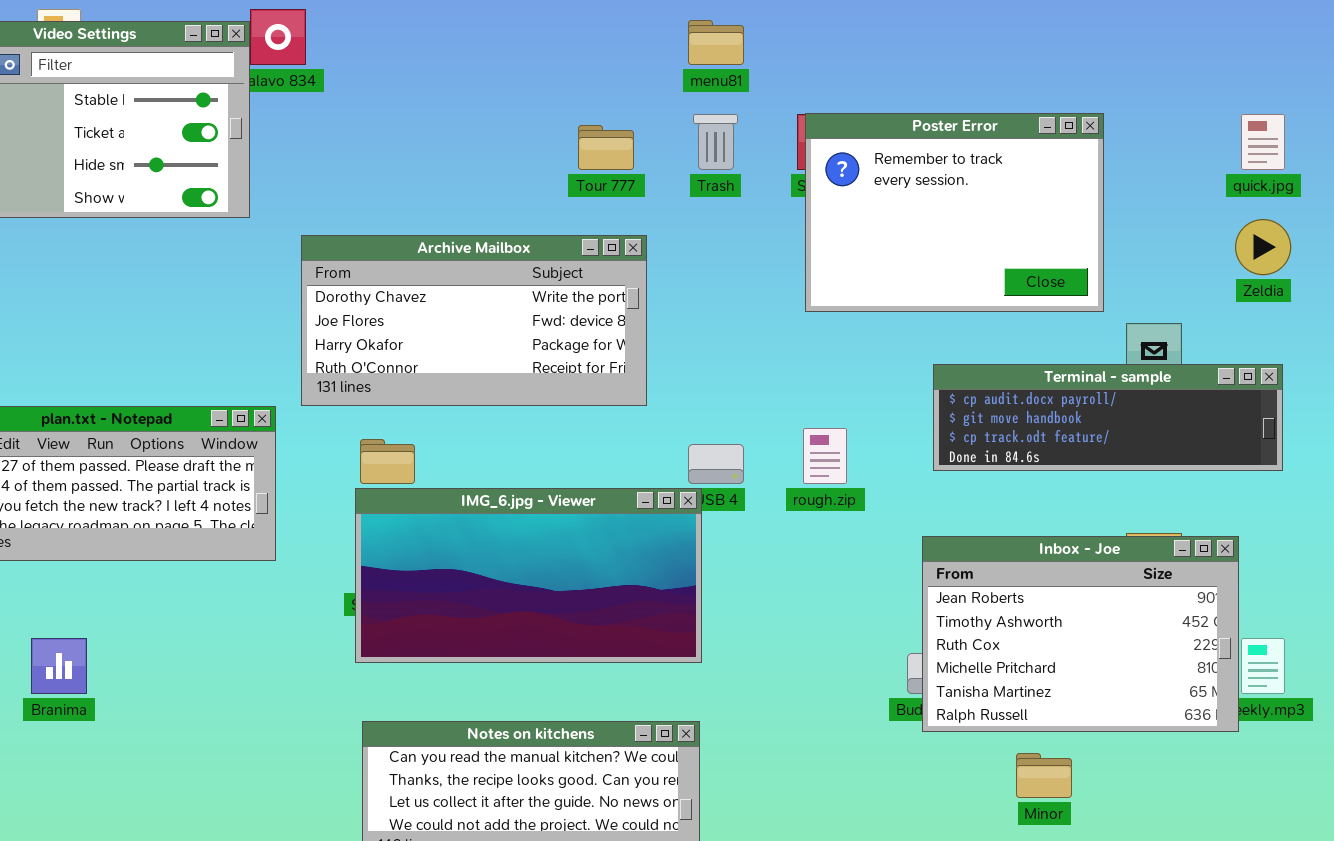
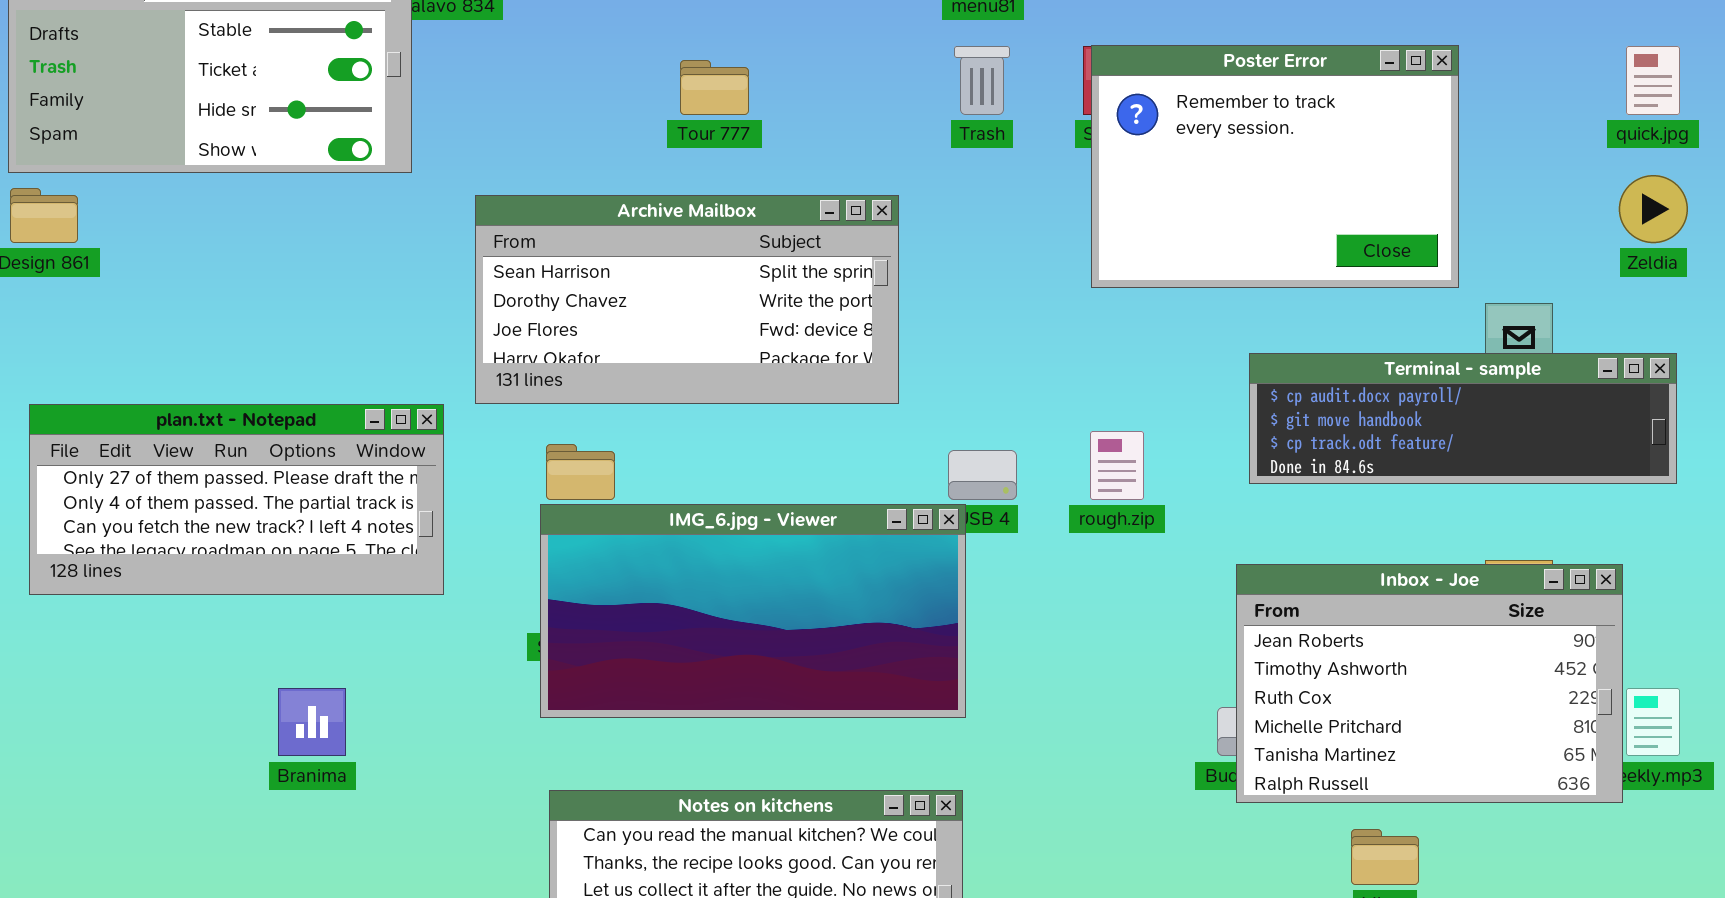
Tour 777: [578,125,634,170] -> [680,60,749,115], moved
Archive Mailbox: [301,235,647,406] -> [475,195,899,404], scrolled up 1 row
Branima: [31,638,87,694] -> [278,688,346,756], moved

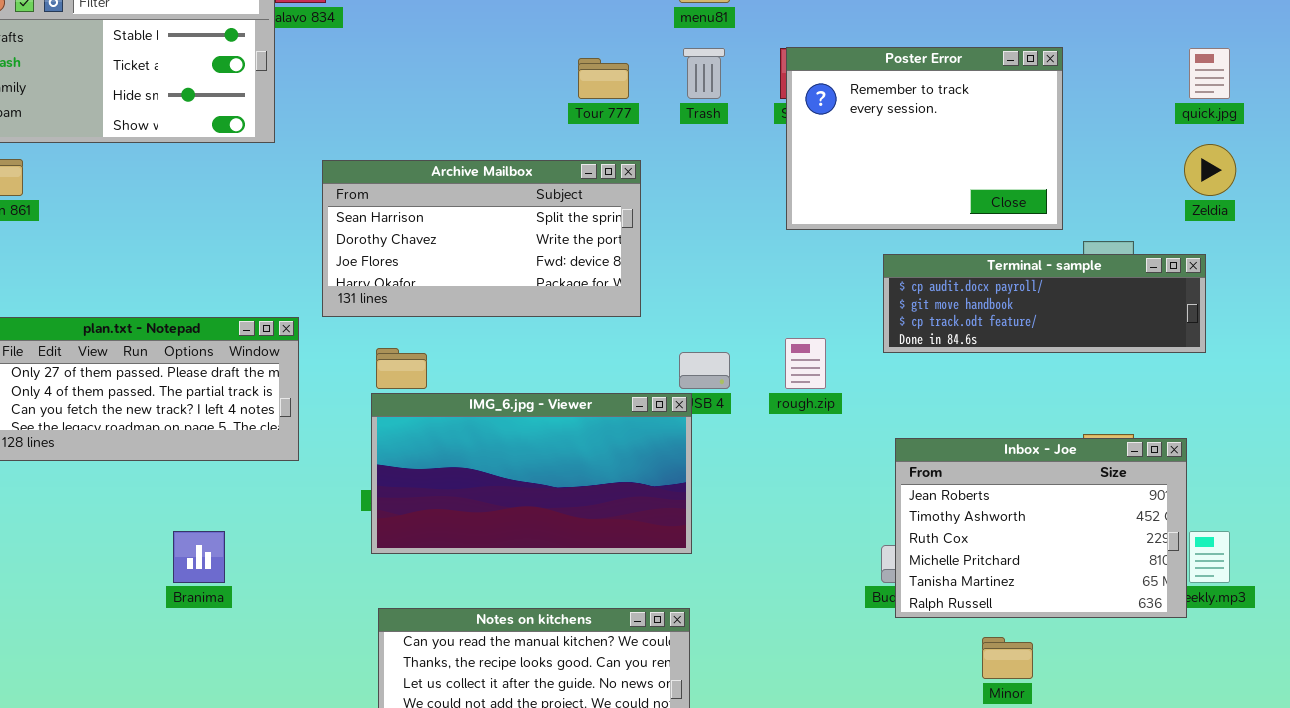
Tour 777: [680,60,749,115] -> [578,58,629,99], moved
Terminal - sample: [1249,353,1677,484] -> [883,254,1206,353], moved

